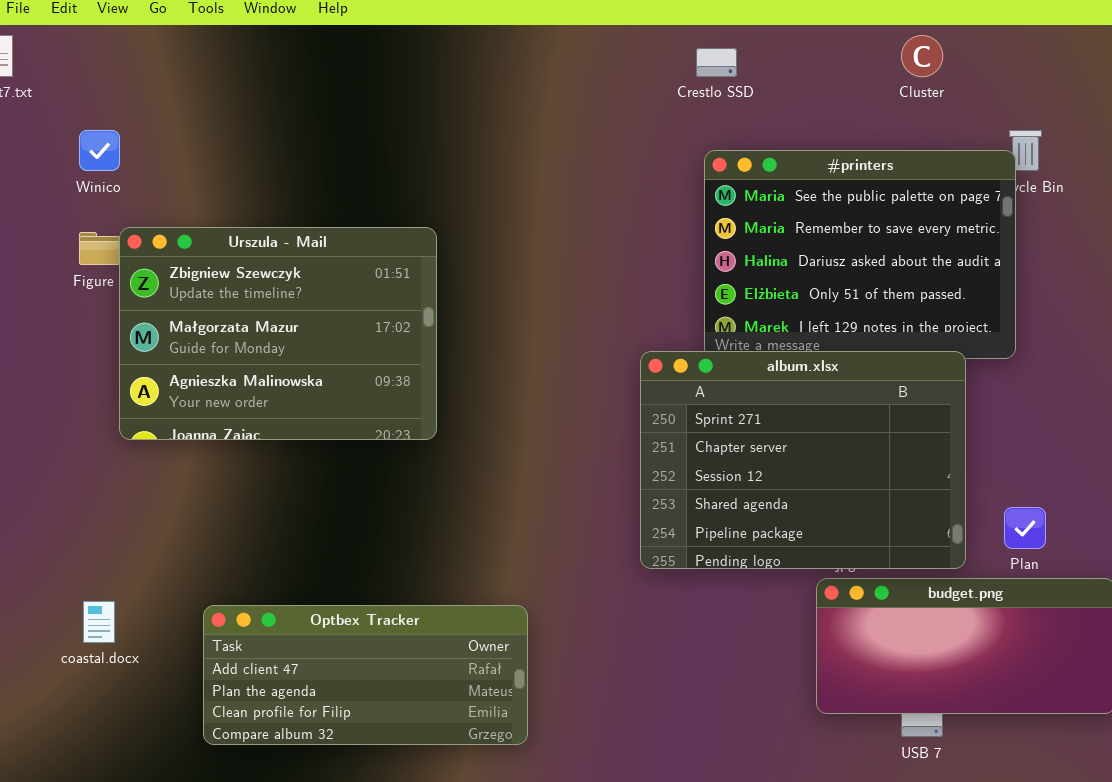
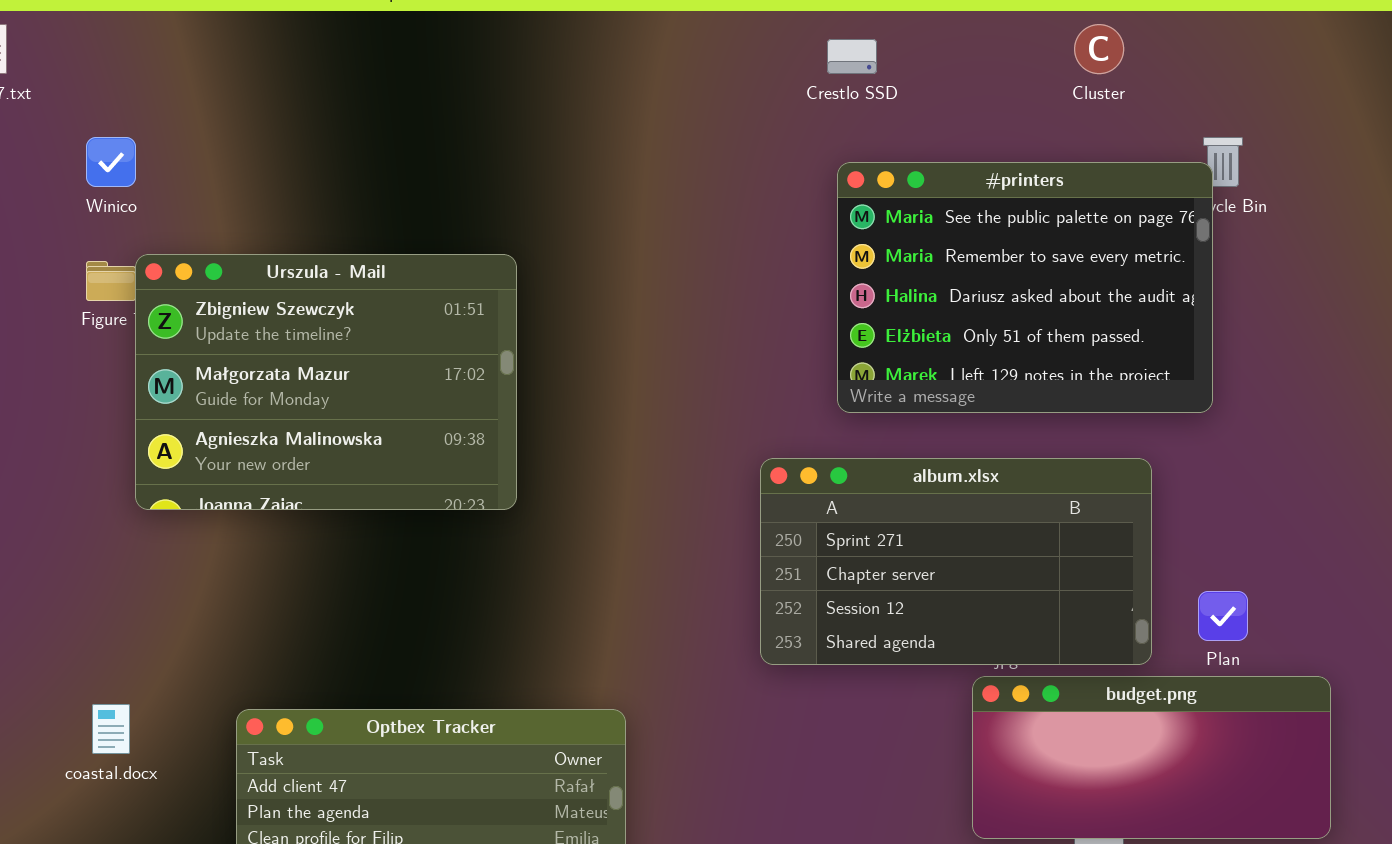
album.xlsx: [640,351,966,569] -> [760,458,1152,665], resized

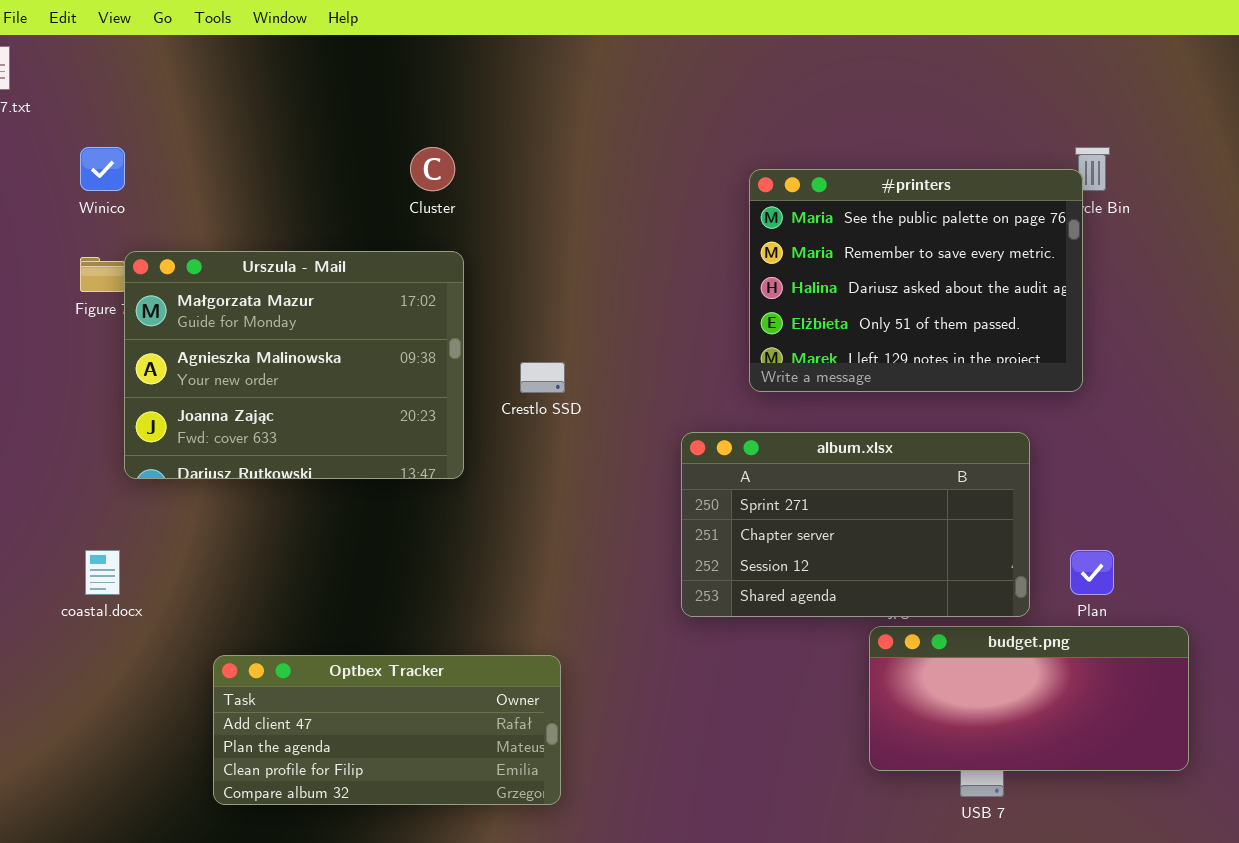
Cluster: [1074,24,1124,74] -> [410,147,455,191], moved
Crestlo SSD: [827,39,877,74] -> [520,362,565,393], moved
Urszula - Mail: [135,254,517,510] -> [124,251,464,479], scrolled down 1 row
coastal.docx: [92,704,130,754] -> [85,550,120,595], moved

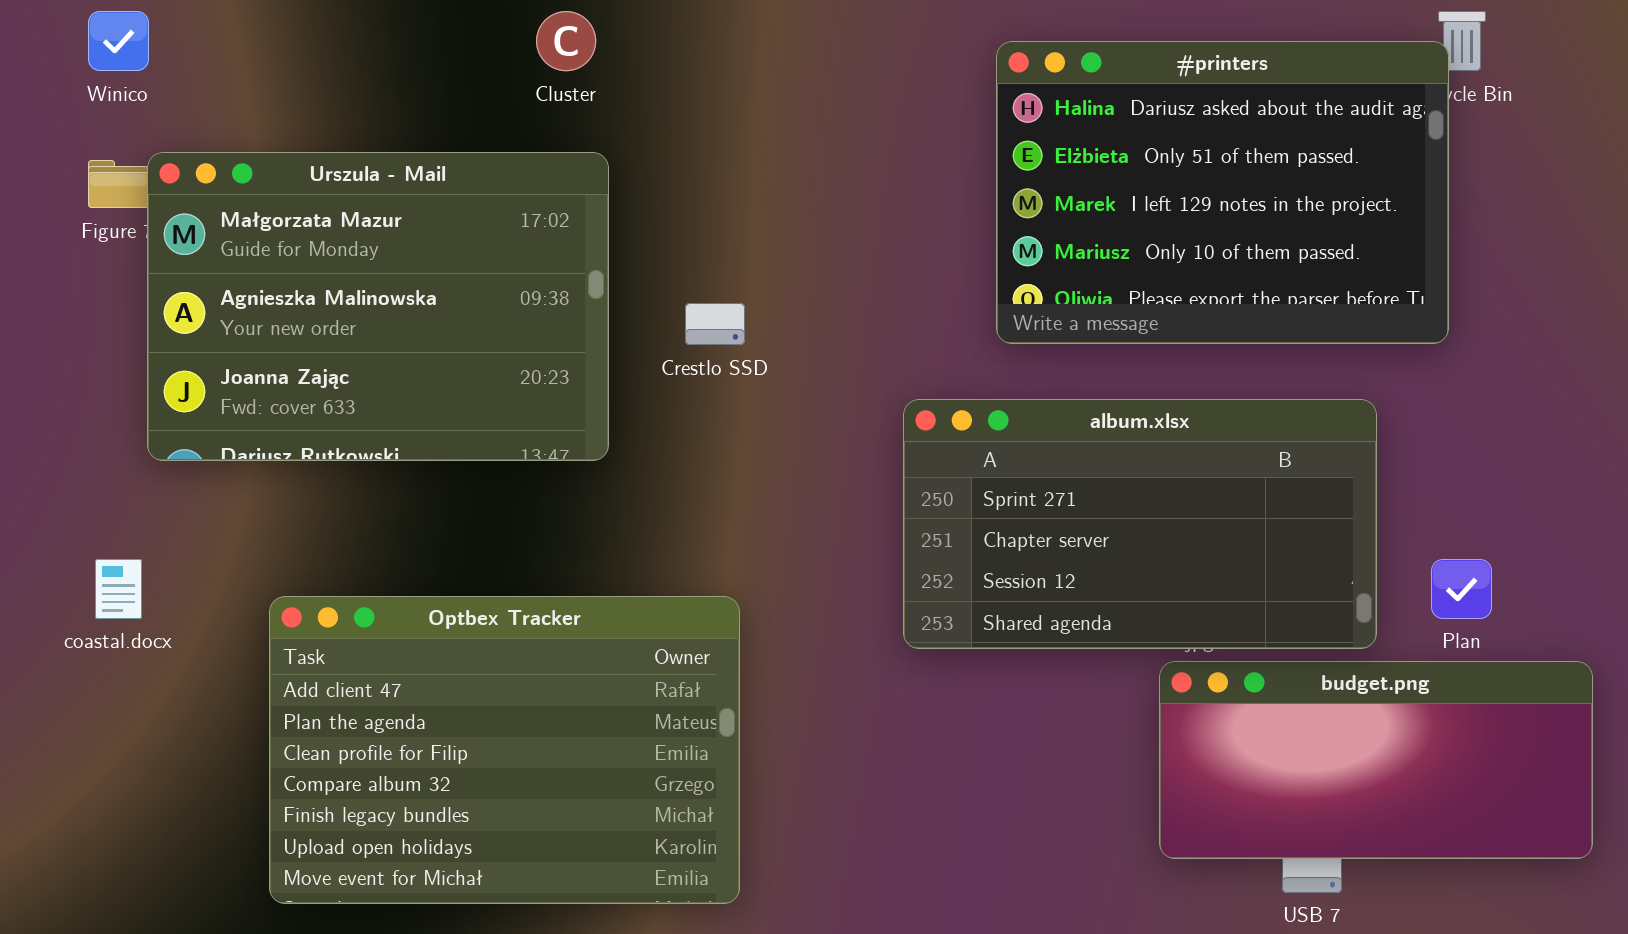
#printers: [749,169,1083,392] -> [996,41,1449,344], scrolled down 2 rows
Optbex Tracker: [213,655,561,805] -> [269,596,740,904], resized

